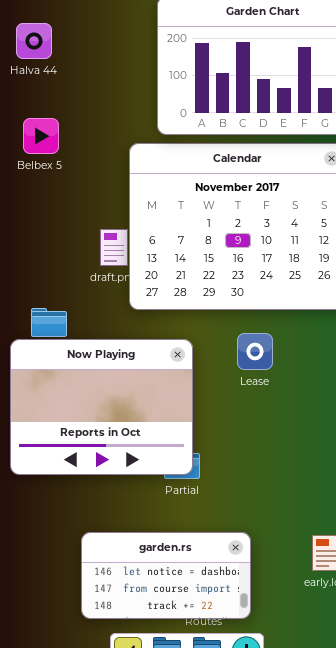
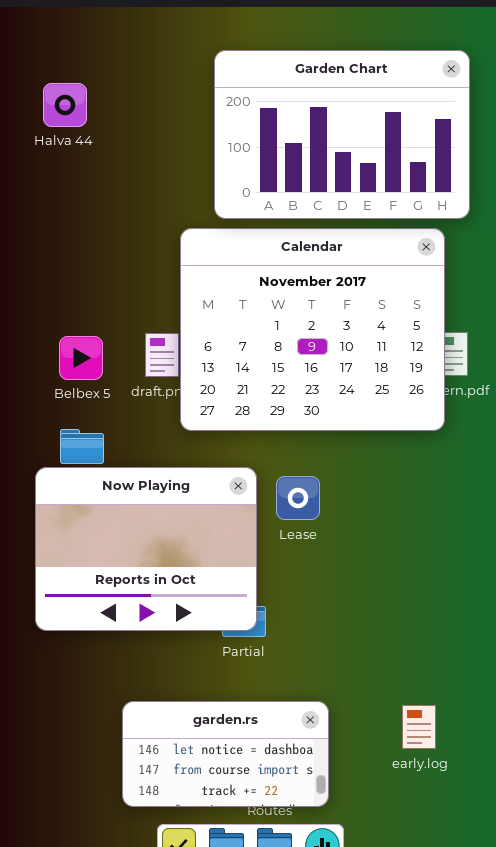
Belbex 5: [23,118,59,154] -> [59,336,103,380], moved
Lease: [237,333,273,370] -> [276,476,320,520], moved

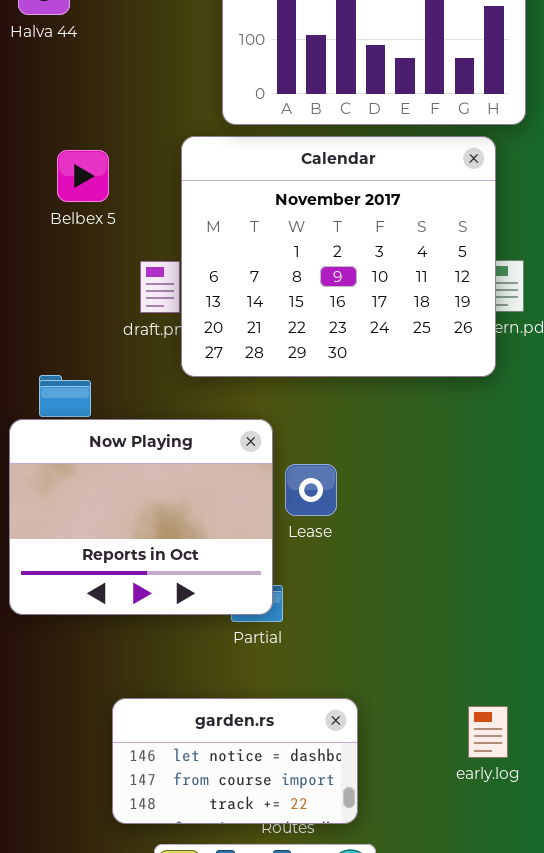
Belbex 5: [59,336,103,380] -> [57,150,109,202], moved
Lease: [276,476,320,520] -> [285,464,337,516], moved
early.log: [402,705,436,749] -> [468,706,508,758], moved

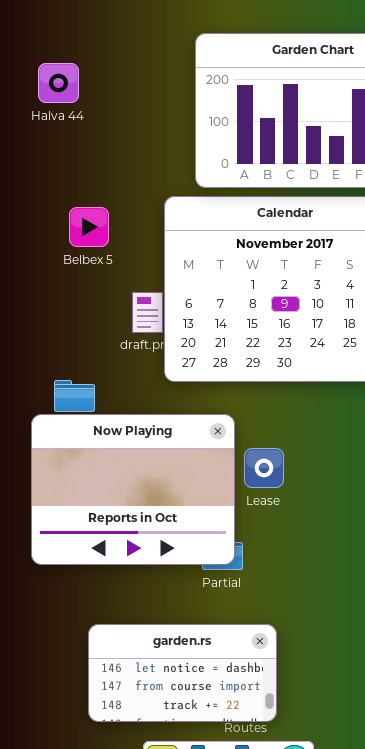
garden.rs: [112,698,358,824] -> [88,624,277,722], moved

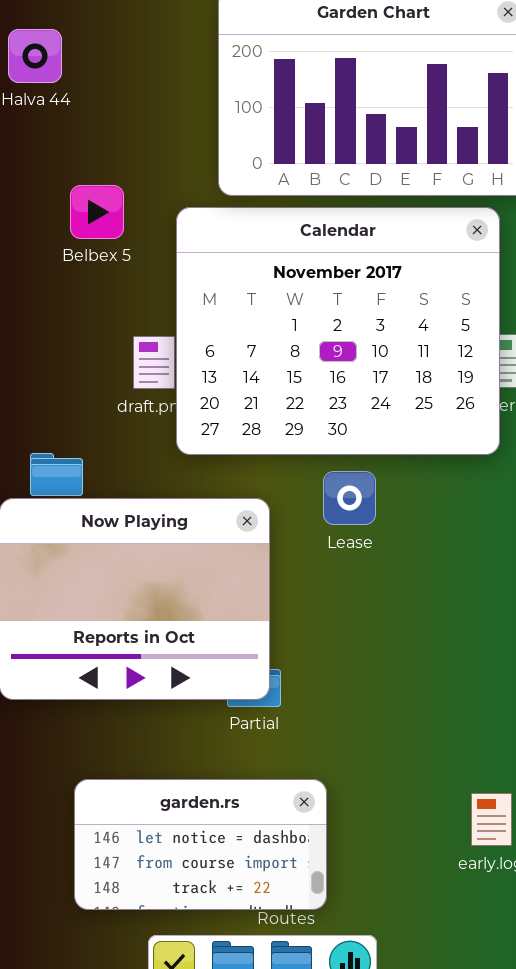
Belbex 5: [69,207,109,247] -> [70,185,124,239], moved
Lease: [244,448,284,488] -> [323,471,376,525], moved

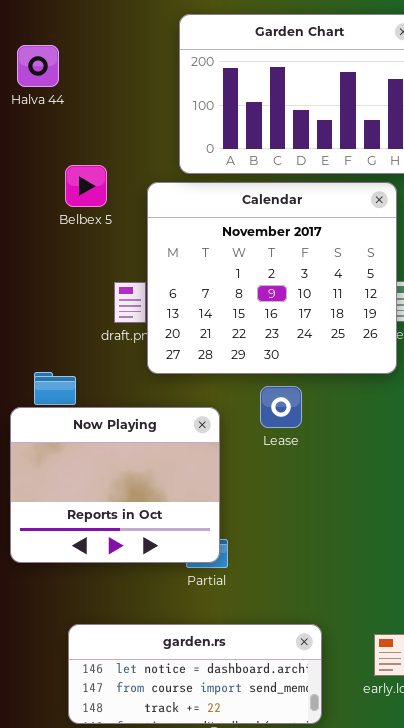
garden.rs: [74,779,327,910] -> [68,624,322,724], resized

